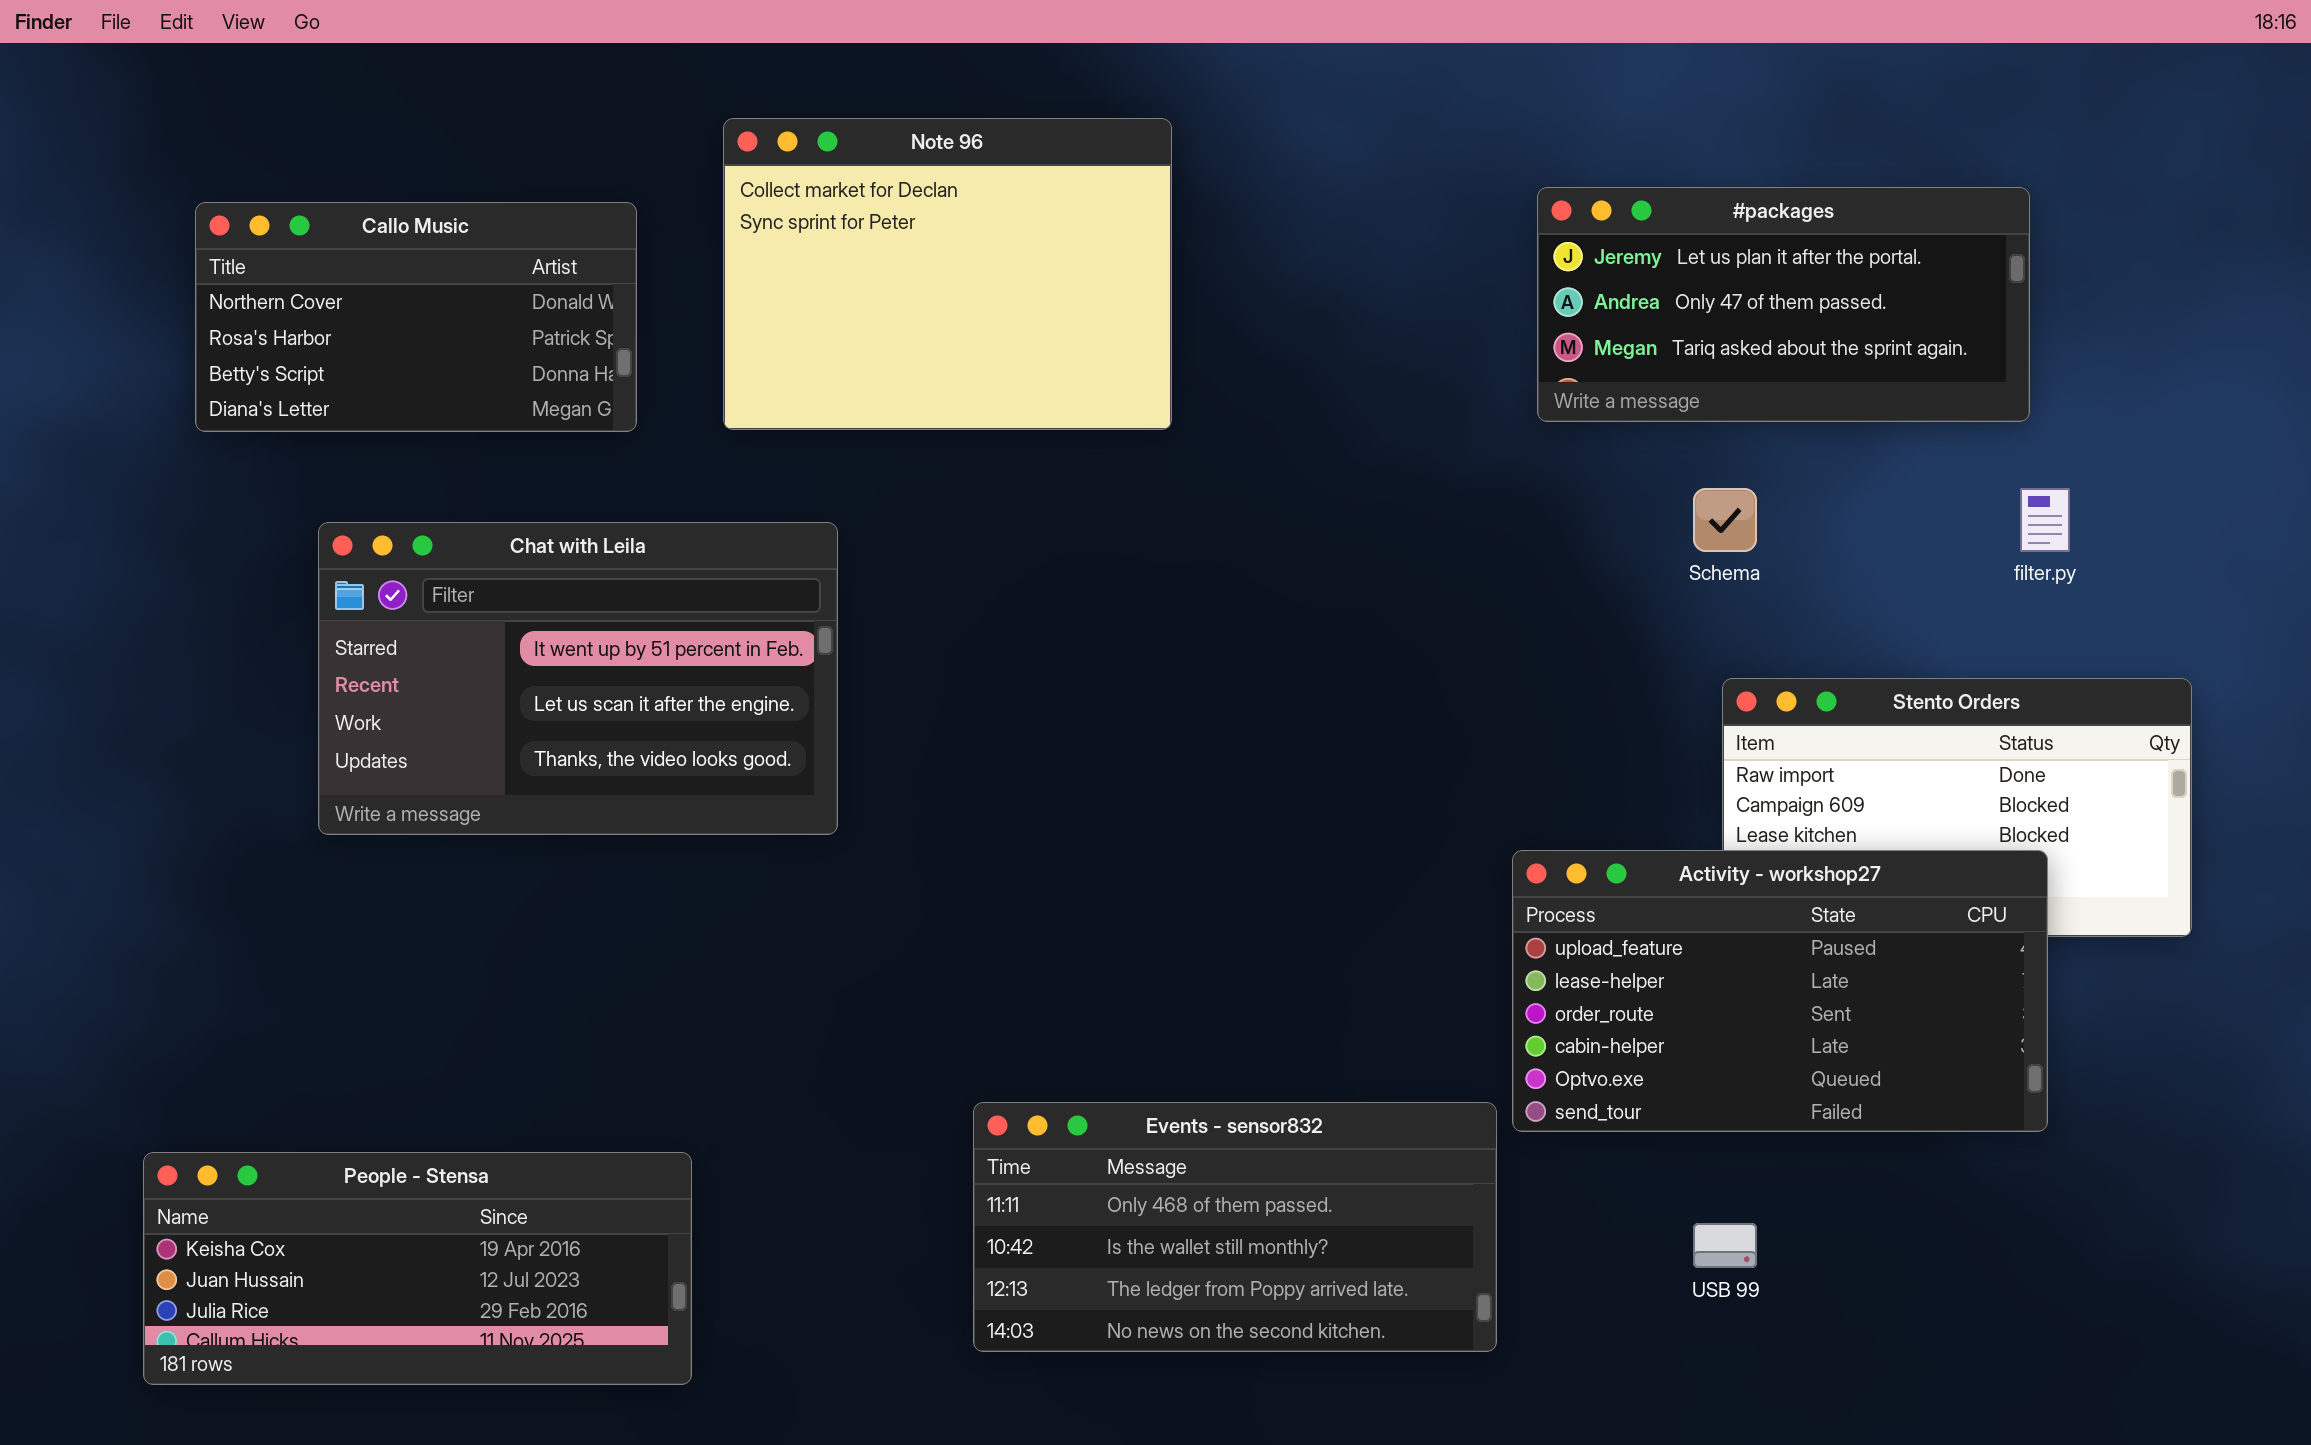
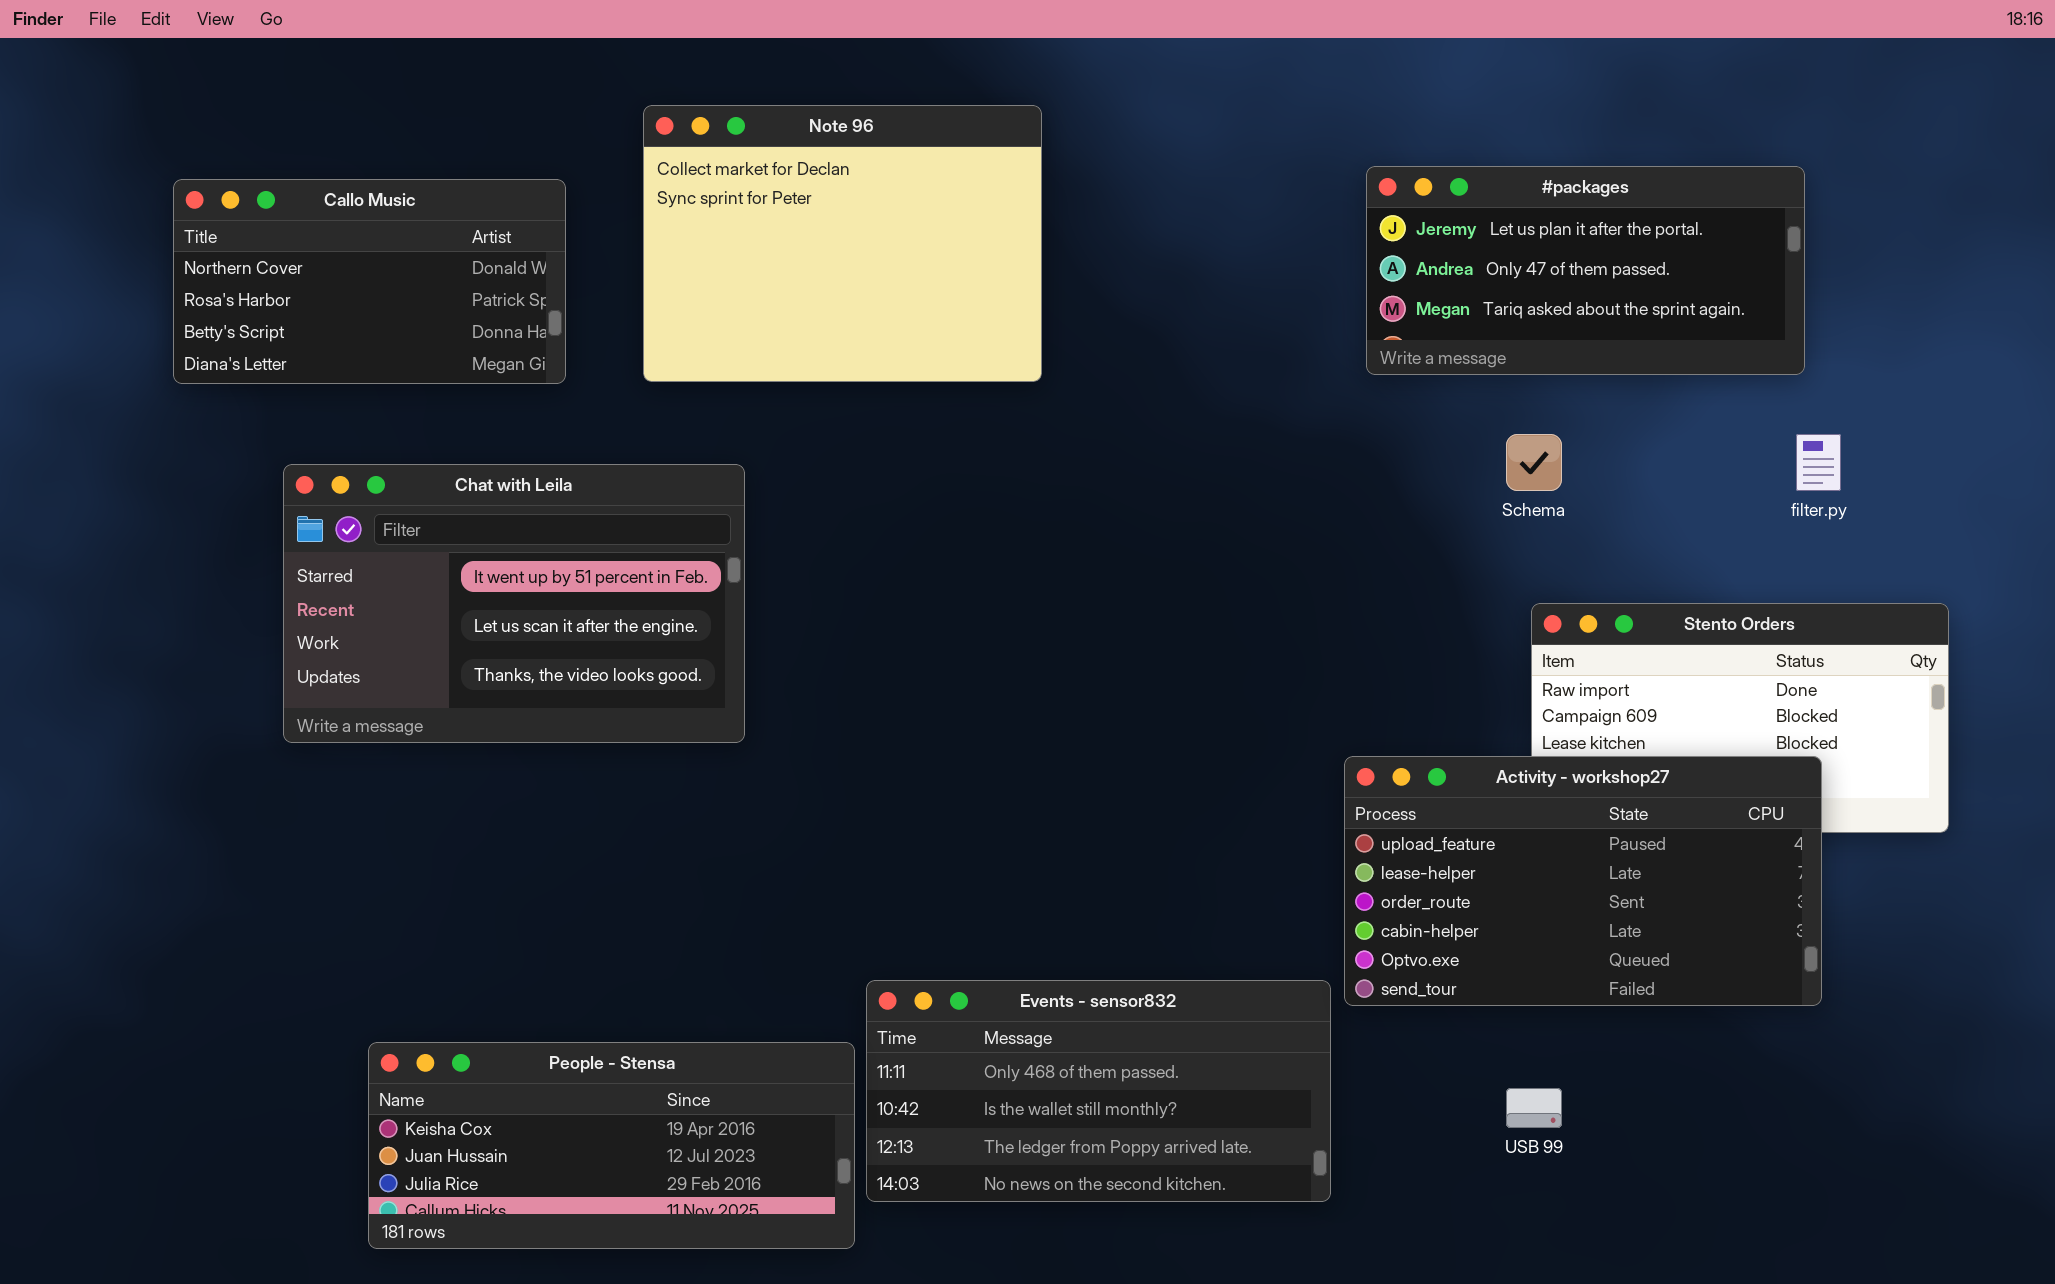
People - Stensa: [143,1152,692,1385] -> [368,1042,855,1249], moved

